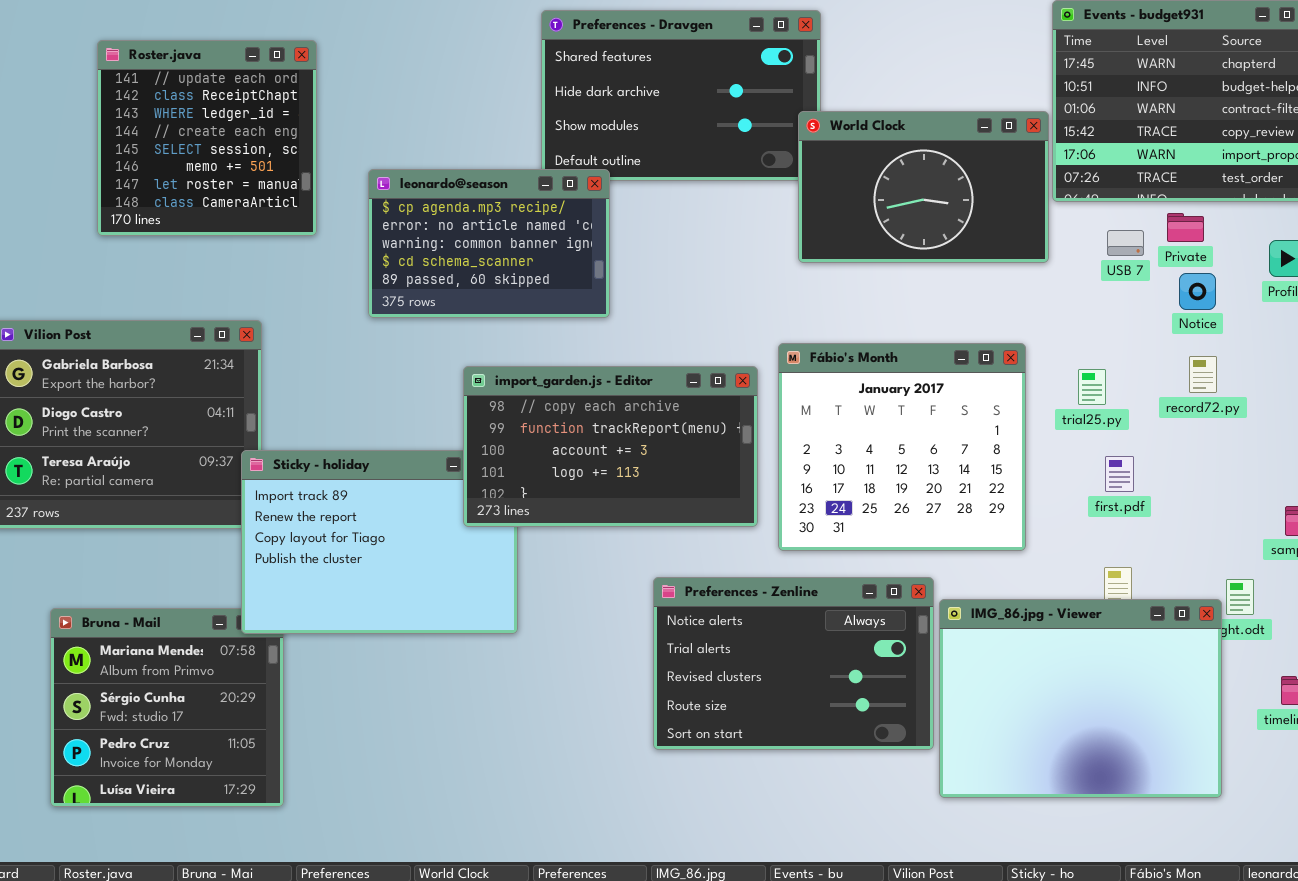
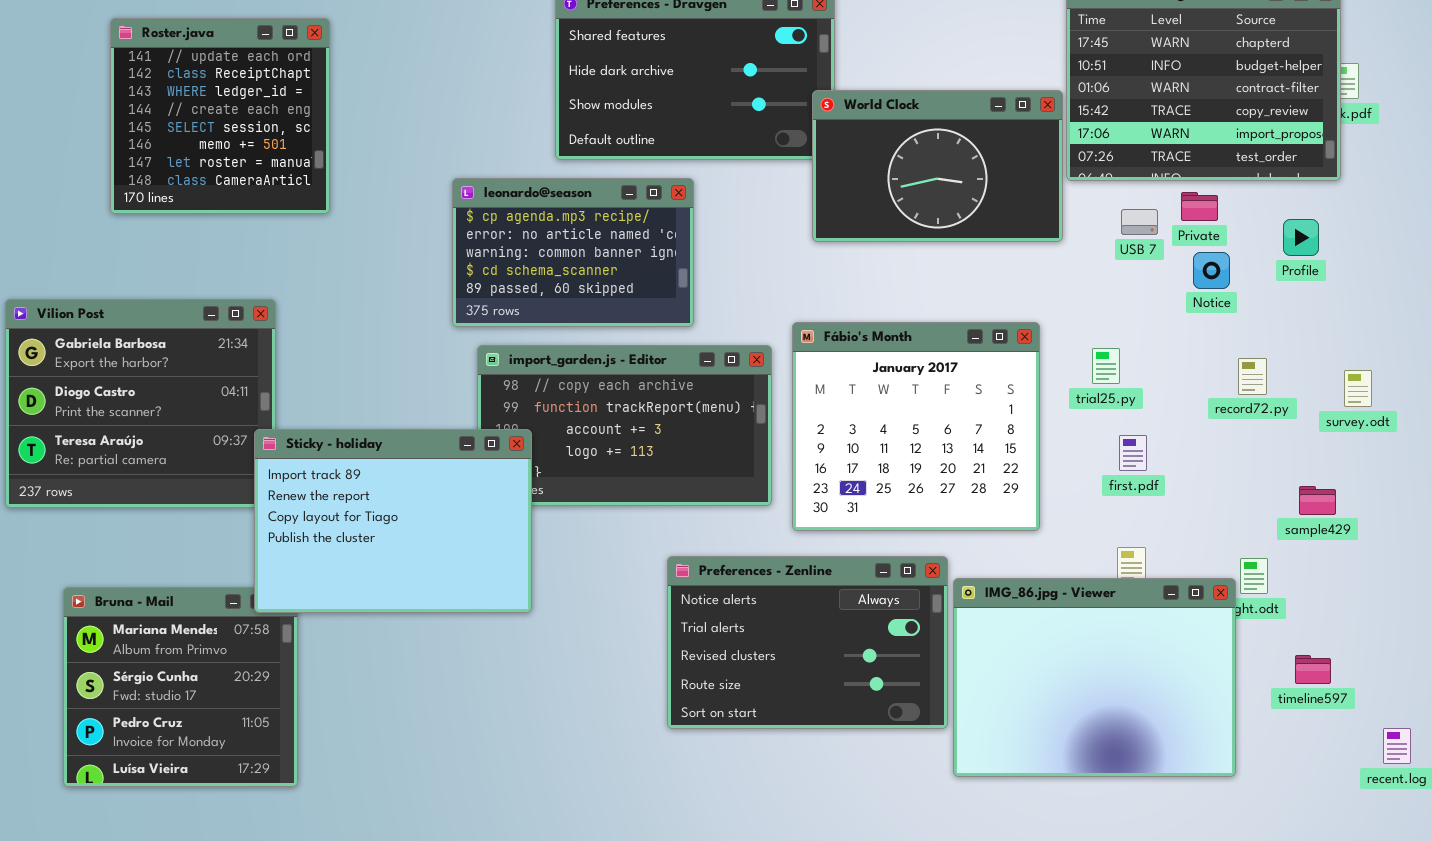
leonardo@season: [368,169,610,318] -> [452,178,694,327], moved
record72.py: [1189,356,1217,393] -> [1238,358,1267,395], moved
Sticky - holiday: [241,450,518,634] -> [254,429,532,613], raised

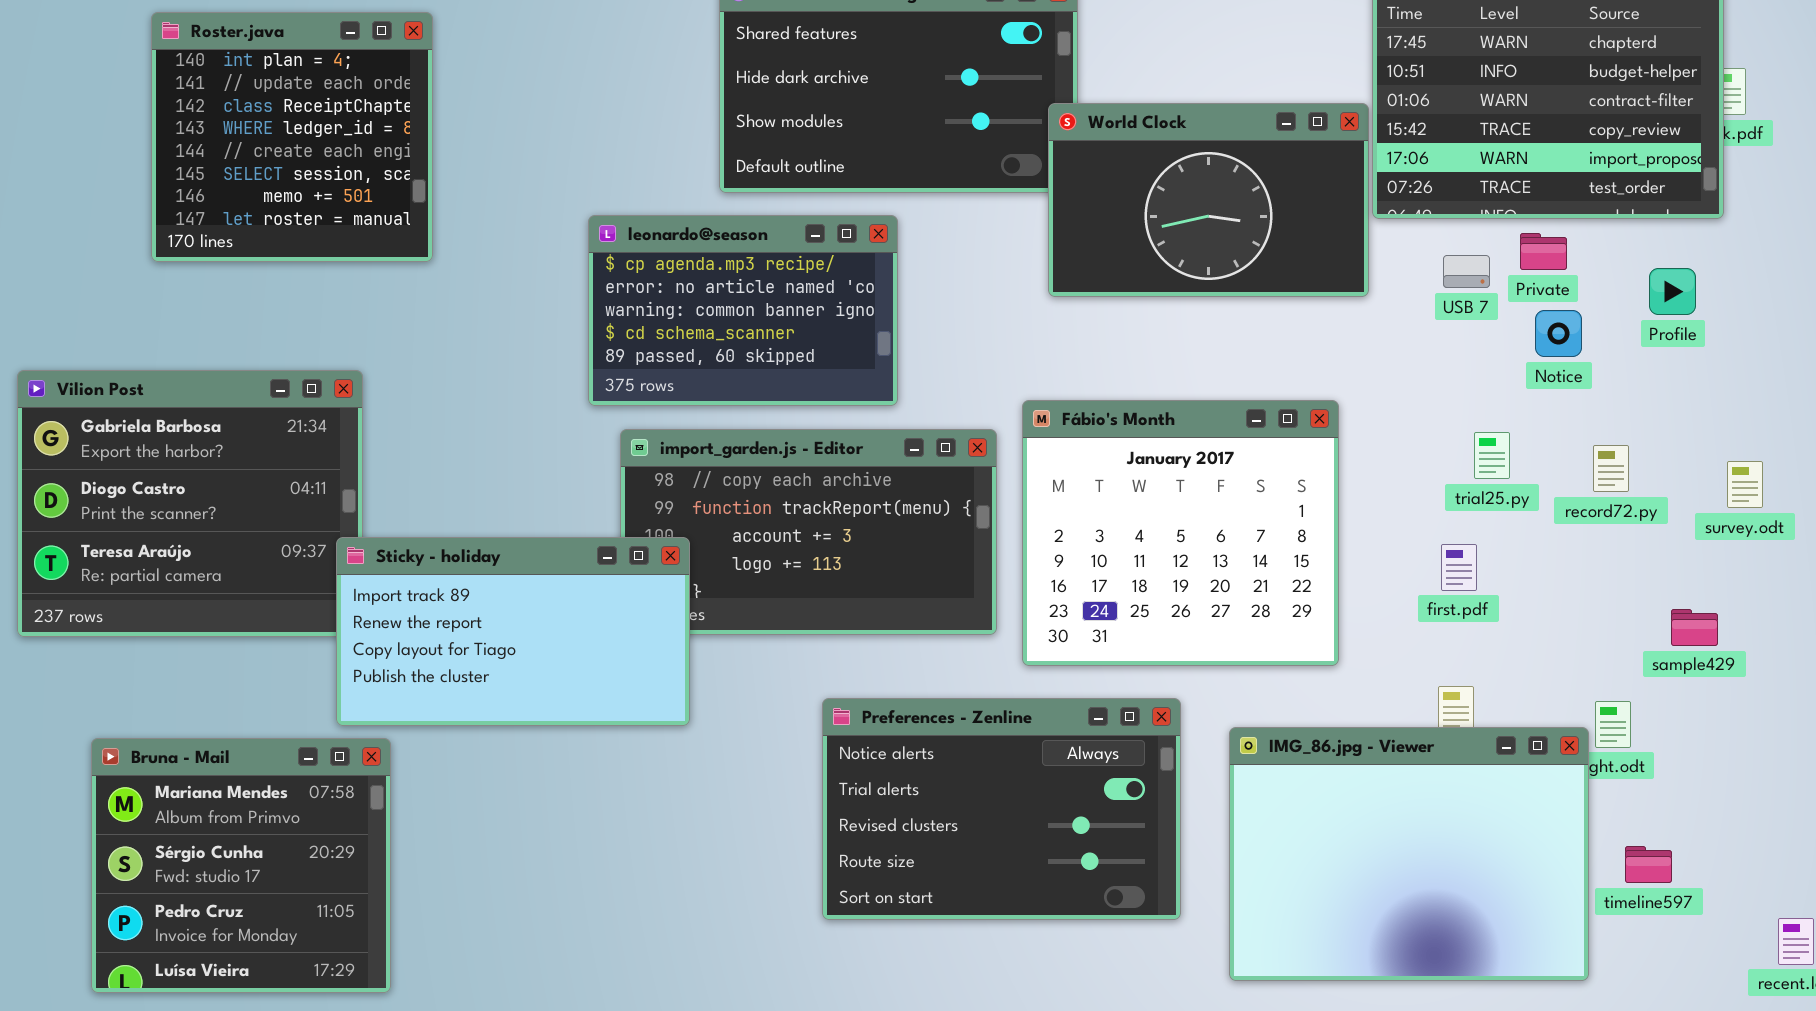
Roster.java: [110,18,330,214] -> [151,12,433,262], scrolled up 1 row
trial25.py: [1092,348,1120,384] -> [1474,432,1510,479], moved
Sticky - holiday: [254,429,532,613] -> [336,537,690,726], resized
Preferences - Zenline: [667,556,948,729] -> [822,698,1181,920], moved
timeline597: [1295,655,1331,684] -> [1625,846,1672,883], moved

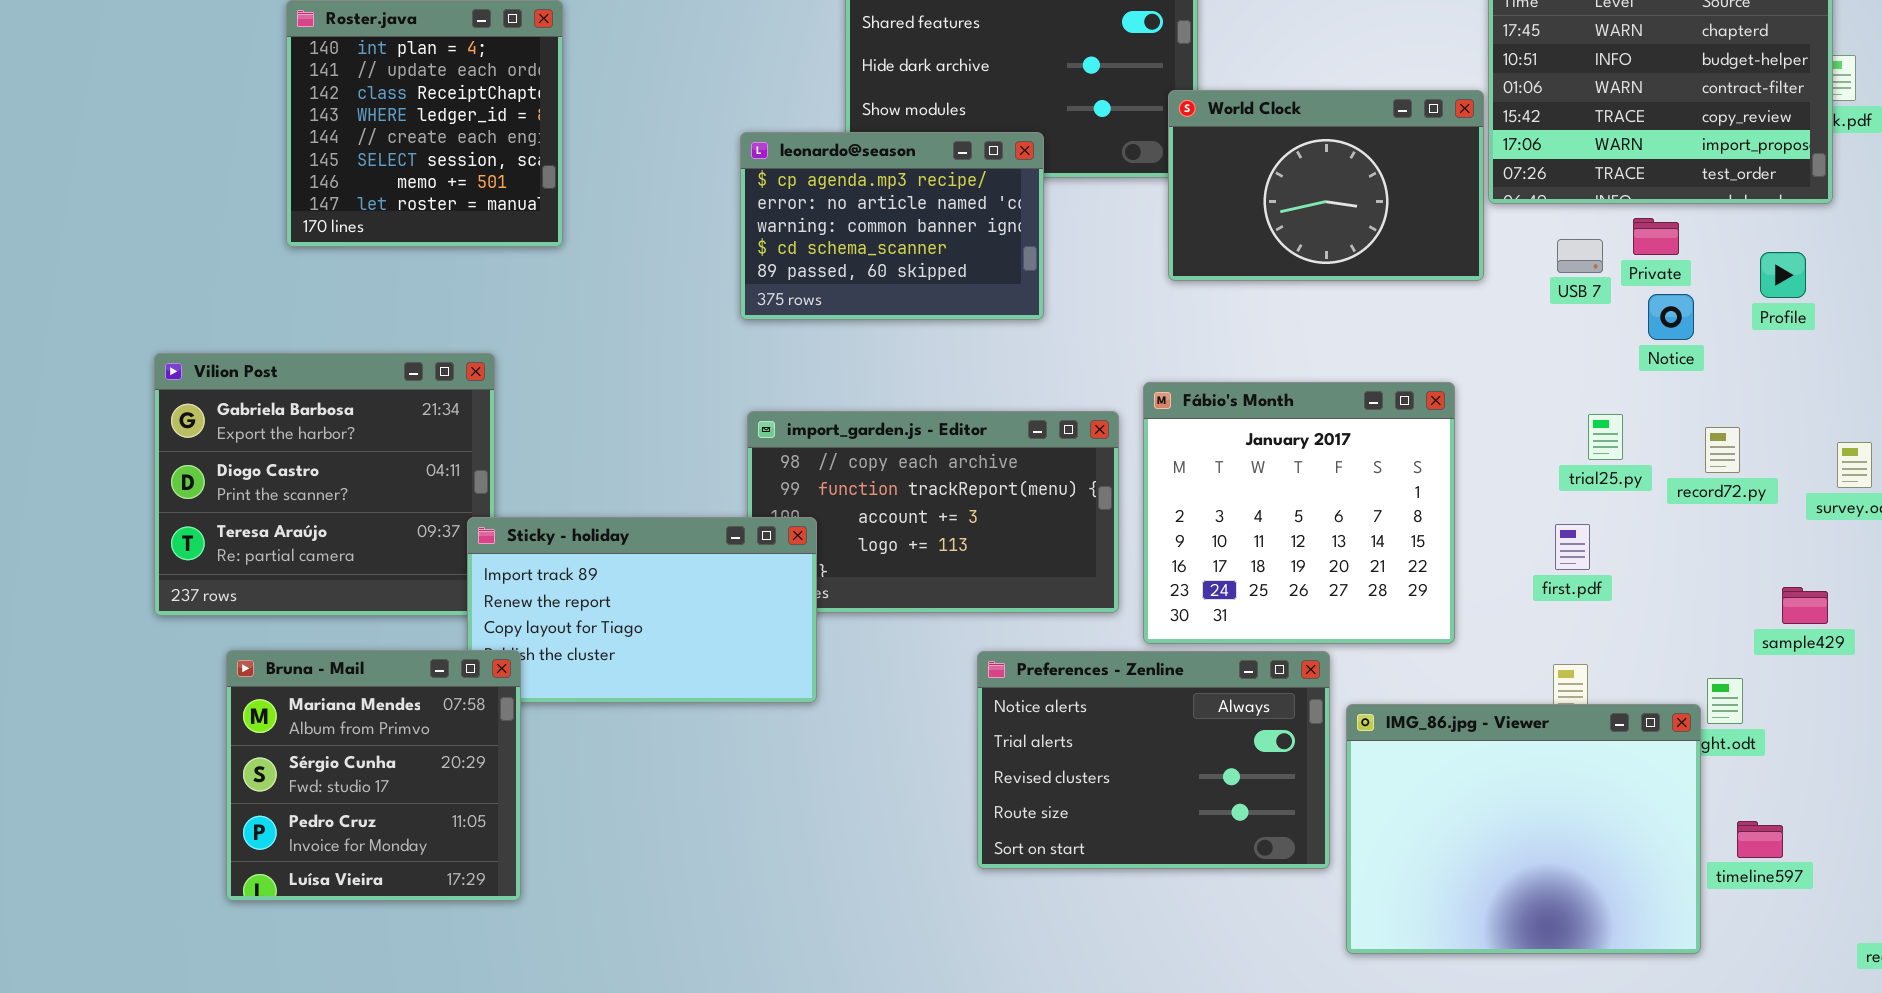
leonardo@season: [588,215,898,406] -> [740,132,1044,320], moved
Preferences - Zenline: [822,698,1181,920] -> [977,651,1330,869], moved
Bruna - Mail: [91,738,391,993] -> [226,650,521,901], moved

